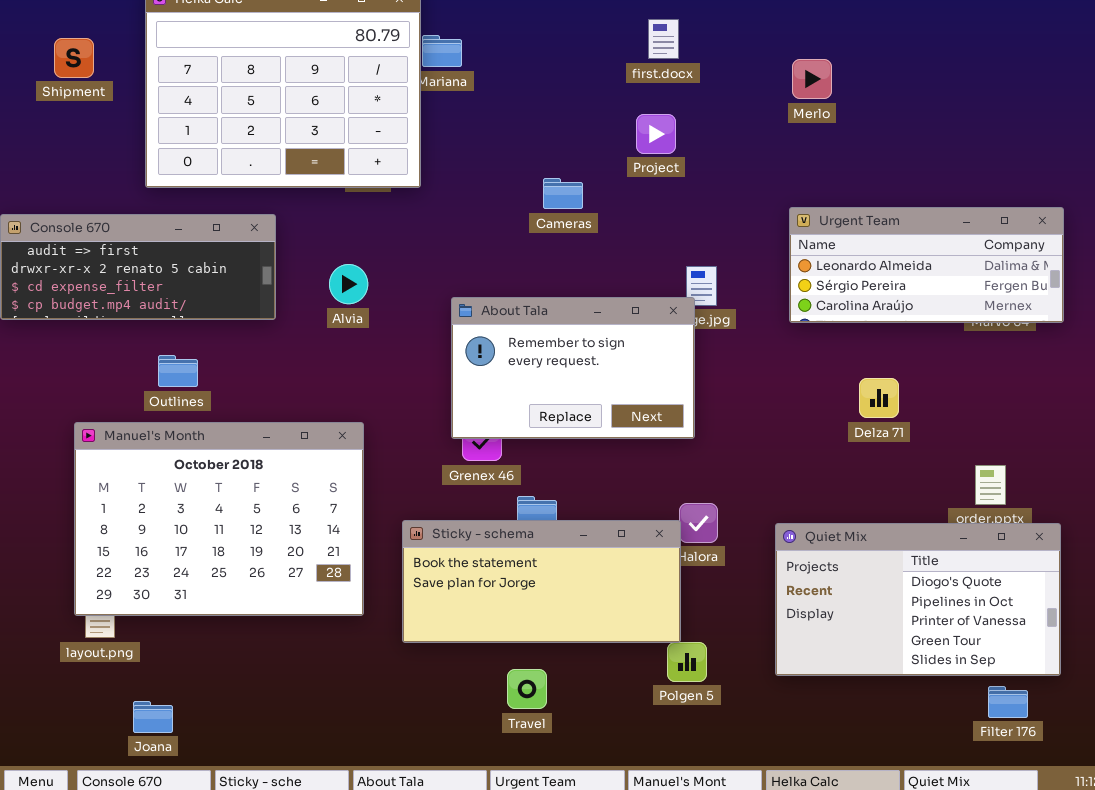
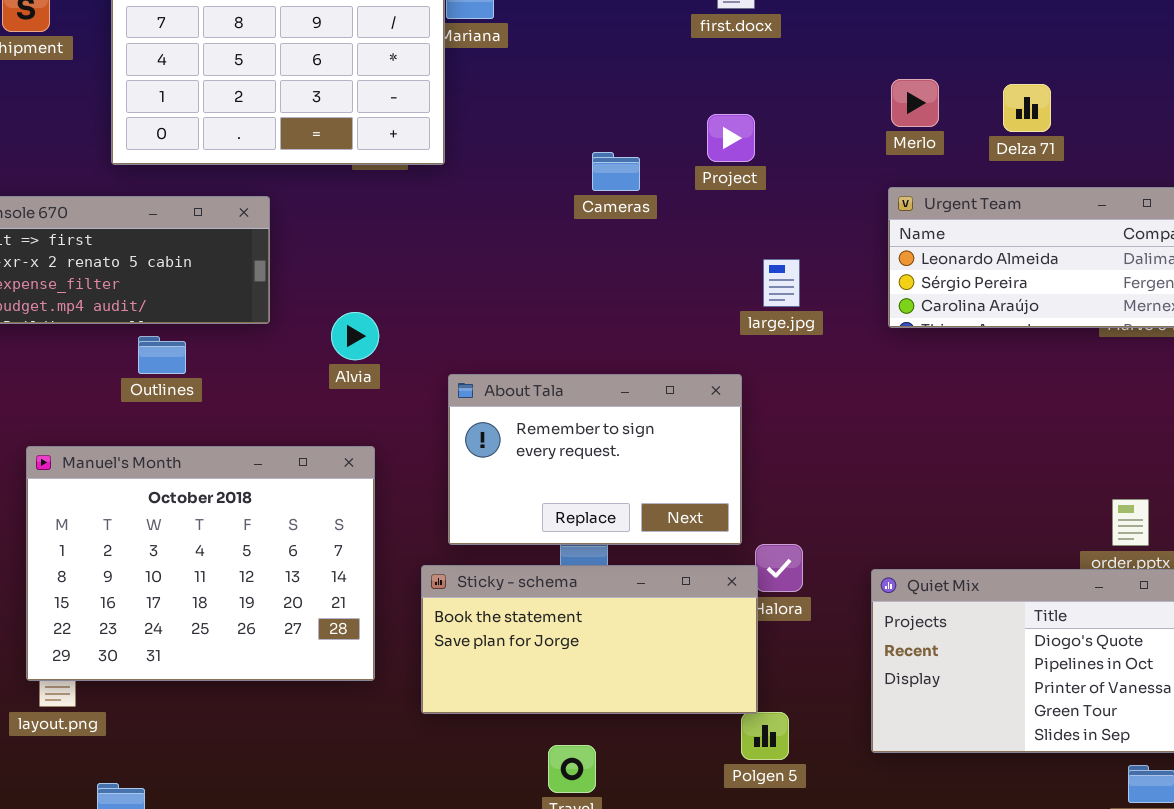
Merlo: [792,59,832,99] -> [891,79,939,127], moved
Project: [636,114,676,154] -> [707,114,755,162], moved
Alvia: [329,264,368,304] -> [331,312,379,360], moved
About Tala: [451,297,695,439] -> [448,374,742,545], moved
Outlines: [158,355,198,387] -> [138,336,186,374], moved
Delza 71: [859,378,899,418] -> [1003,84,1051,132], moved

